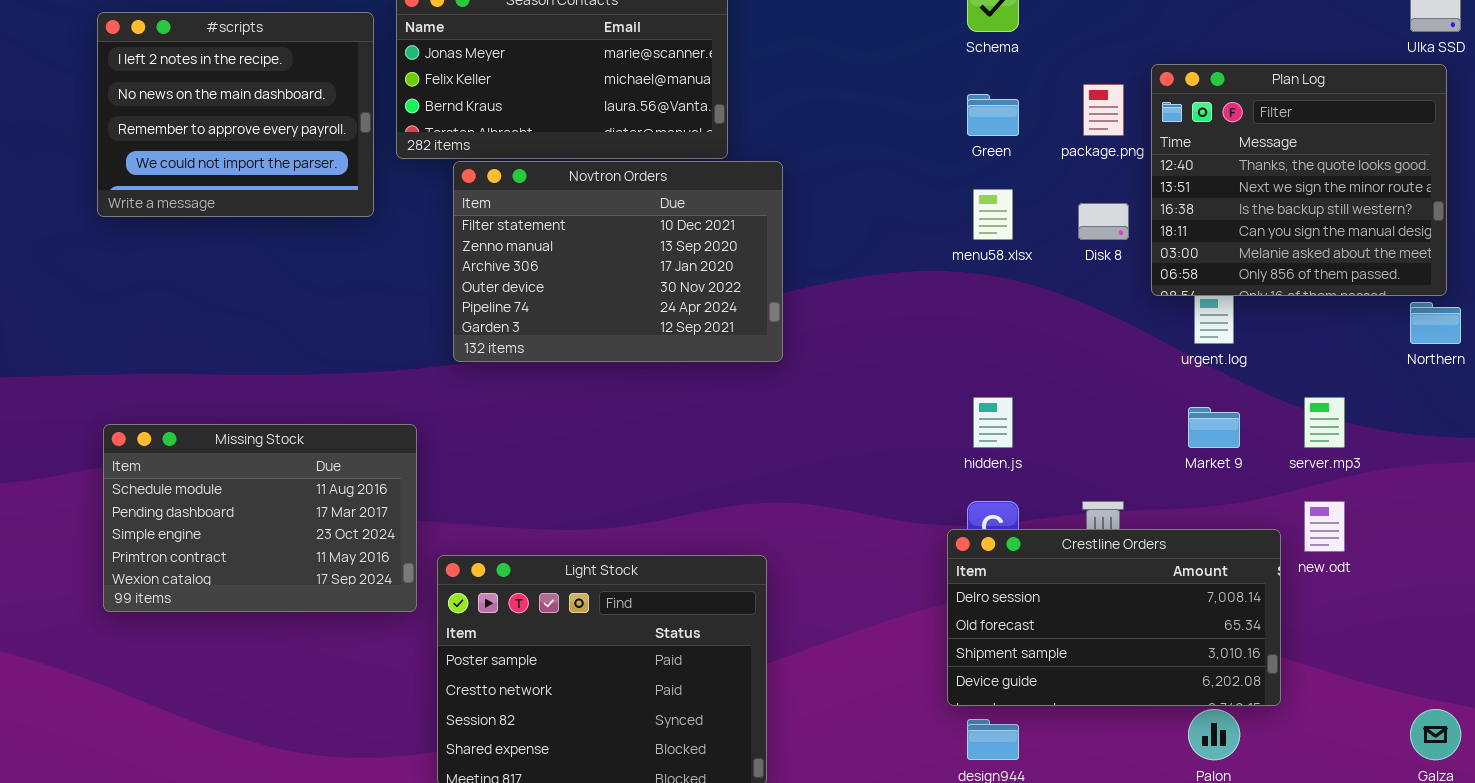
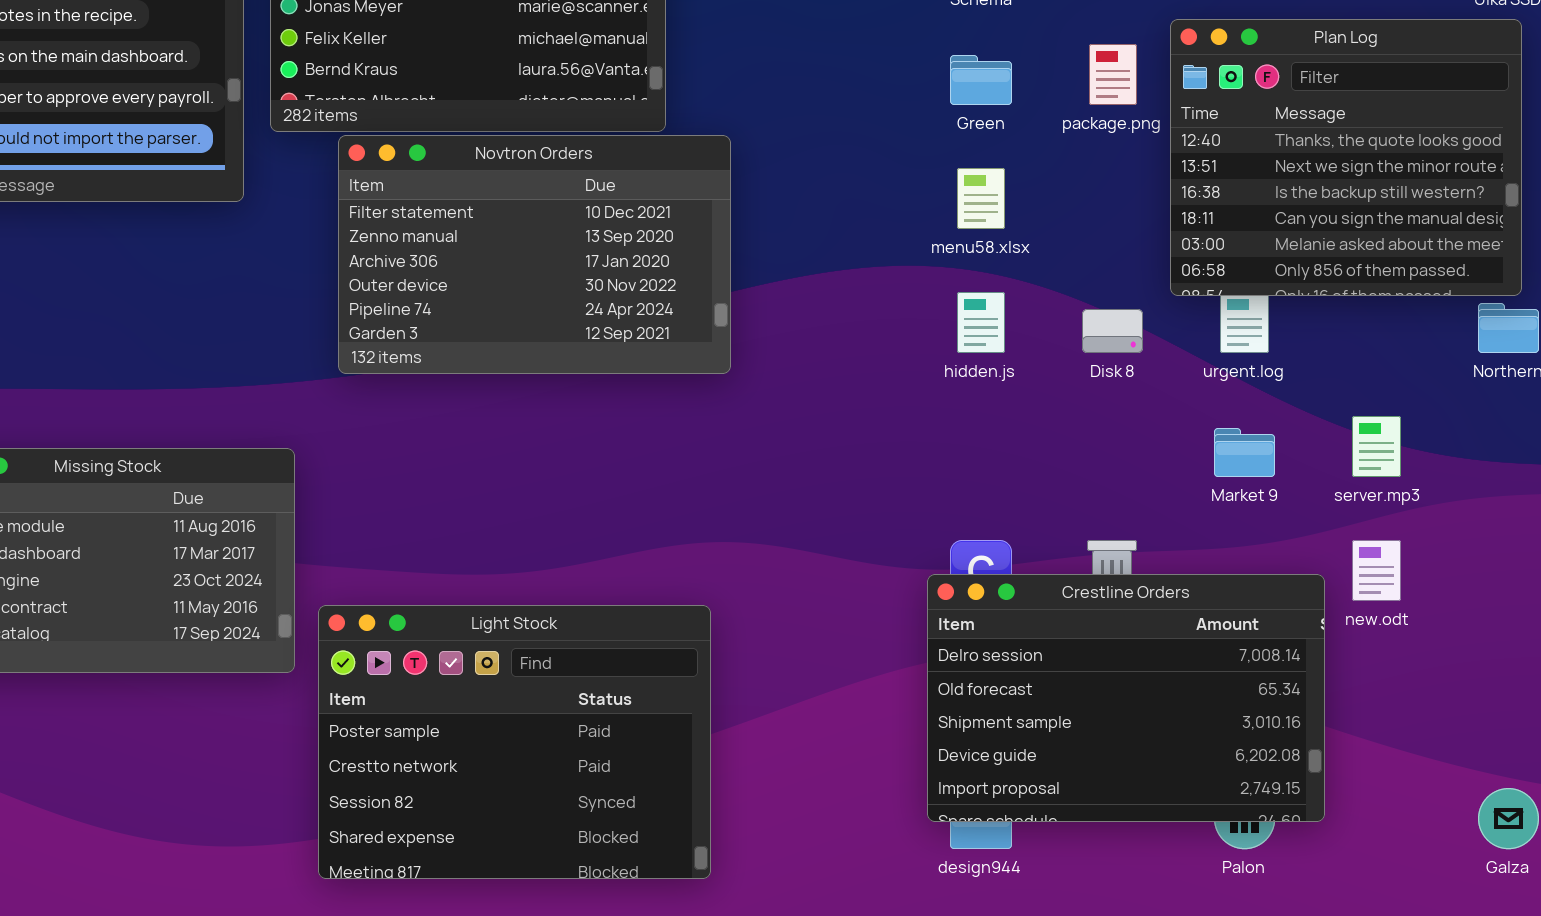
Disk 8: [1078,203,1129,240] -> [1082,309,1143,353], moved
hidden.js: [973,397,1013,448] -> [957,292,1005,353], moved
Crestline Orders: [947,529,1281,706] -> [927,574,1325,822], resized

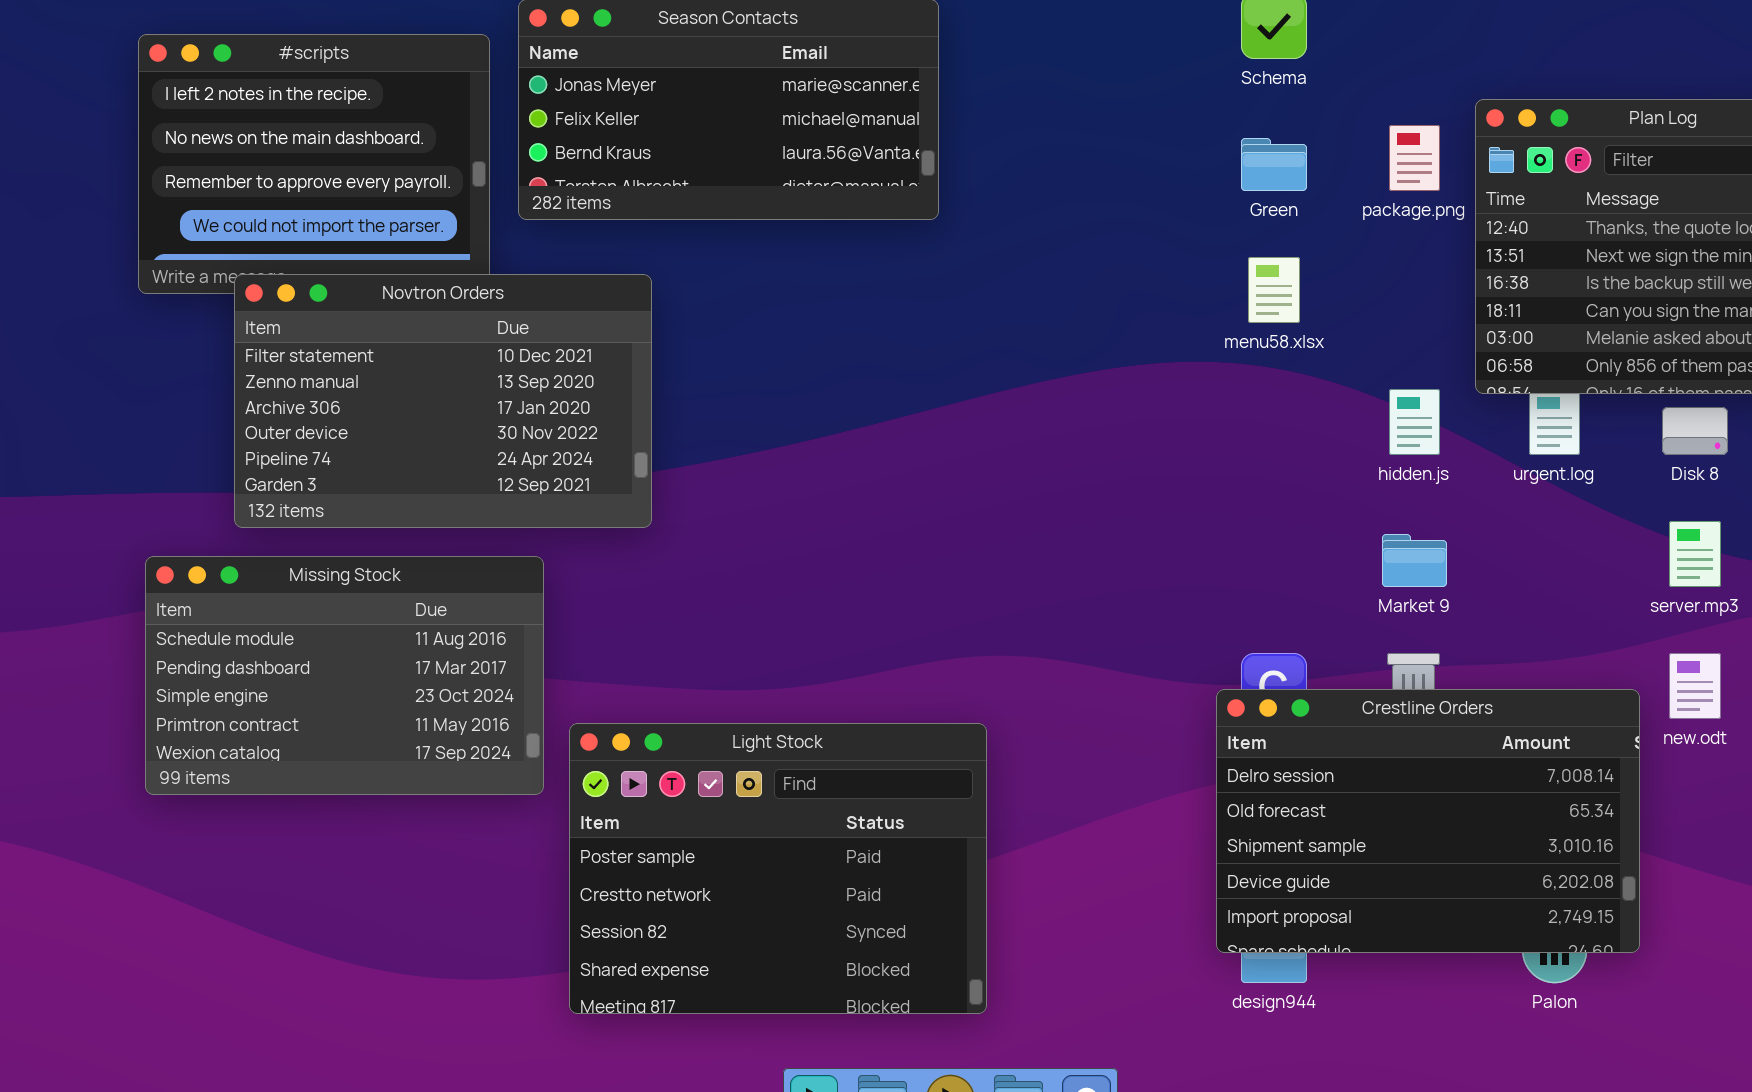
Novtron Orders: [338,135,731,374] -> [234,274,652,528], moved
hidden.js: [957,292,1005,353] -> [1389,389,1440,455], moved
Disk 8: [1082,309,1143,353] -> [1662,407,1728,455], moved
Market 9: [1214,428,1275,477] -> [1382,534,1447,587], moved

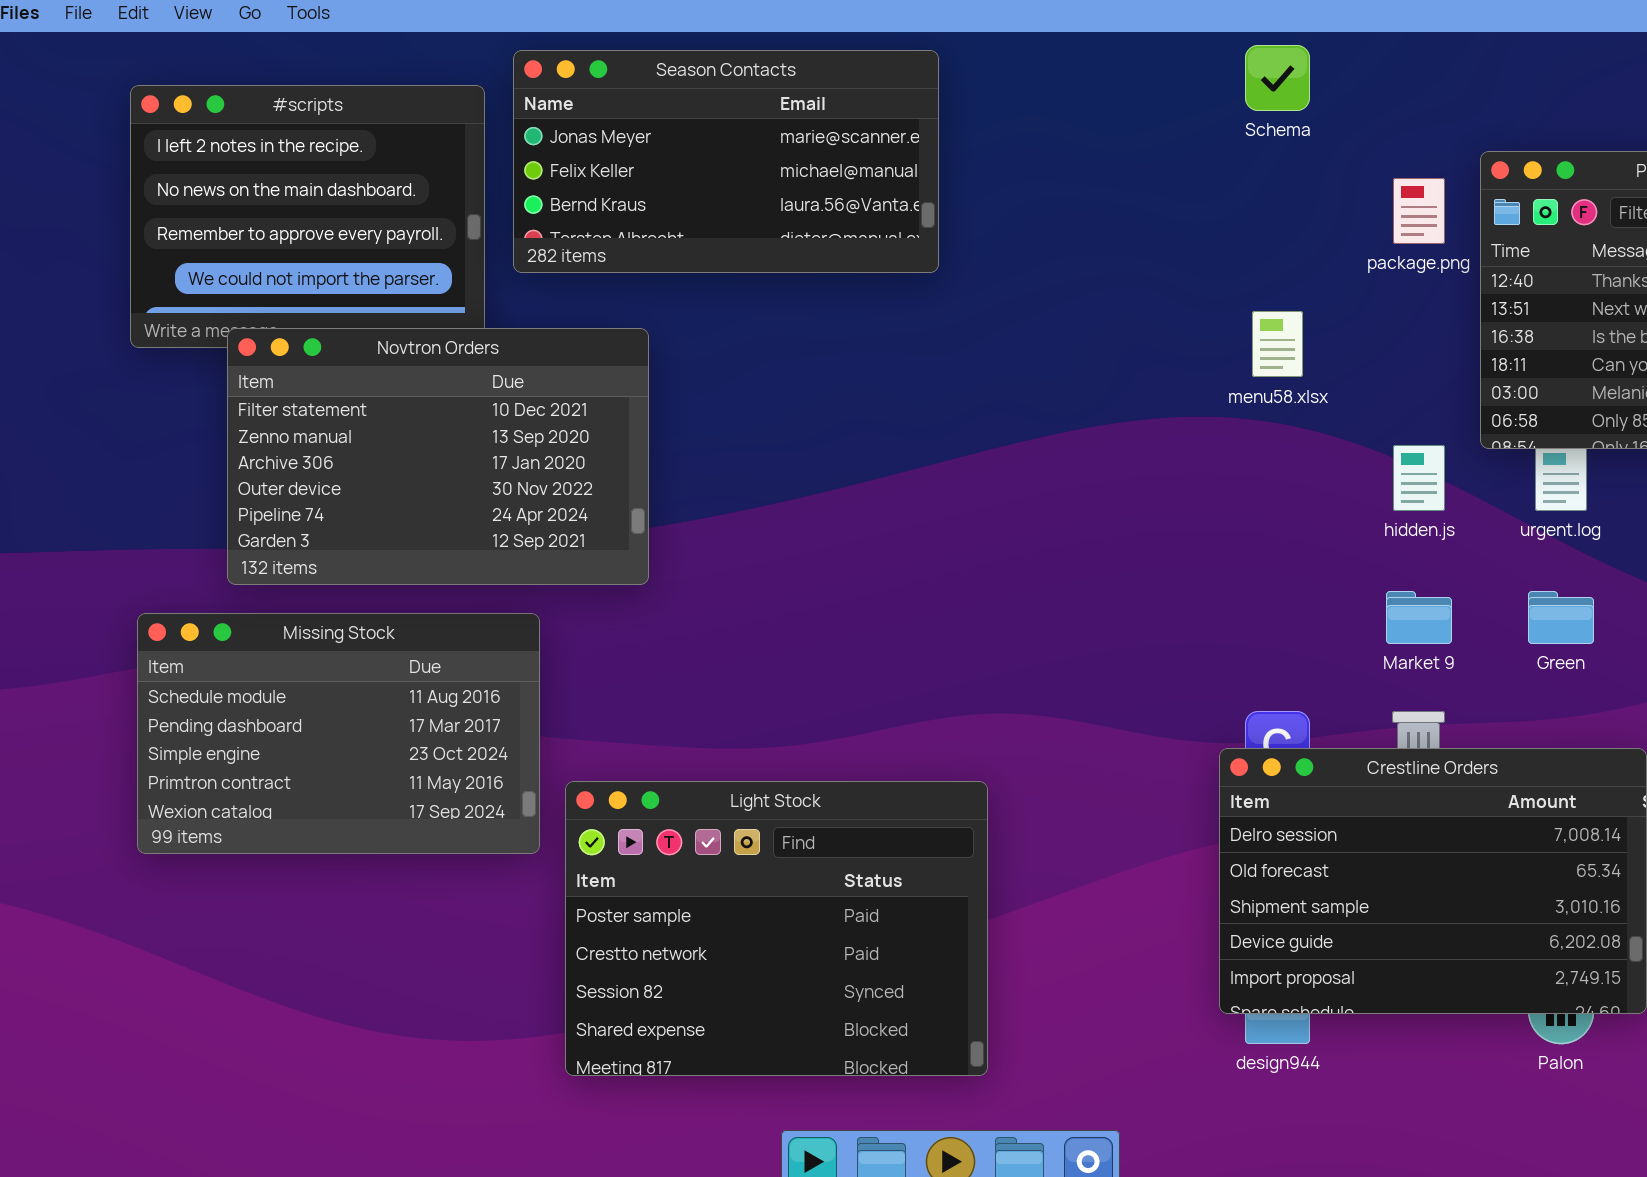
Green: [1241,138,1307,191] -> [1528,591,1594,644], moved

